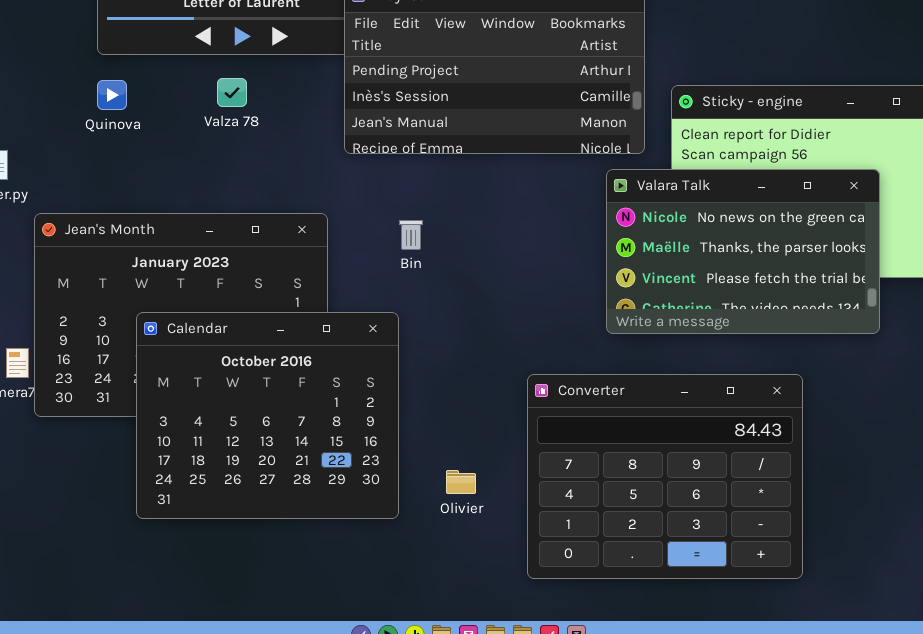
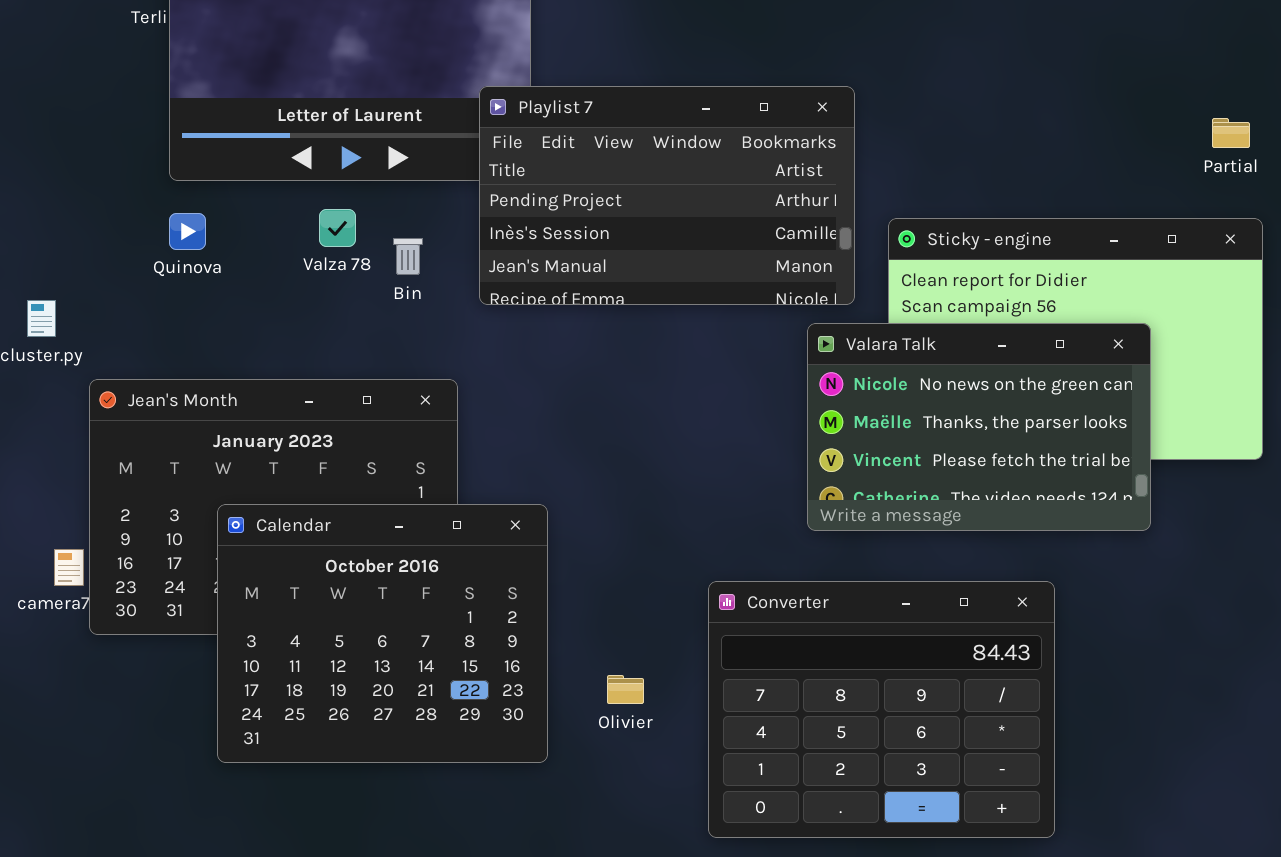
Bin: [399,220,423,250] -> [393,238,423,275], moved
Olivier: [446,470,476,494] -> [607,675,644,704], moved

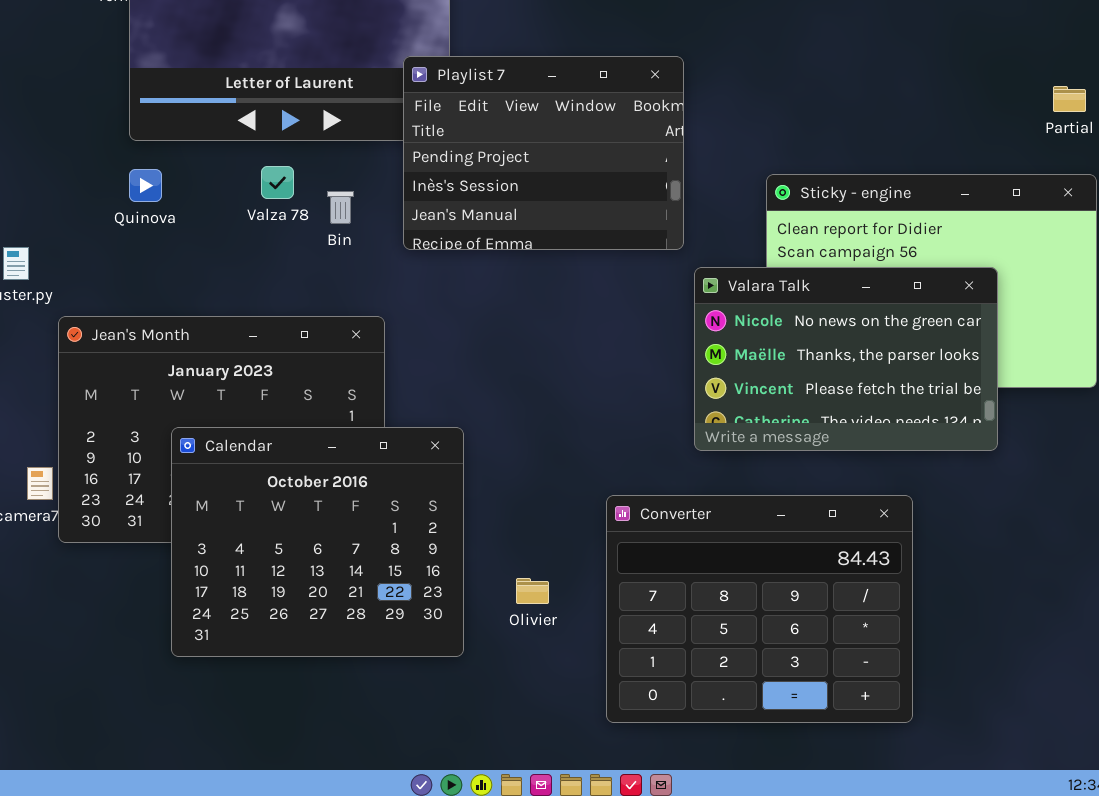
Playlist 7: [479,86,855,305] -> [403,56,684,250], resized

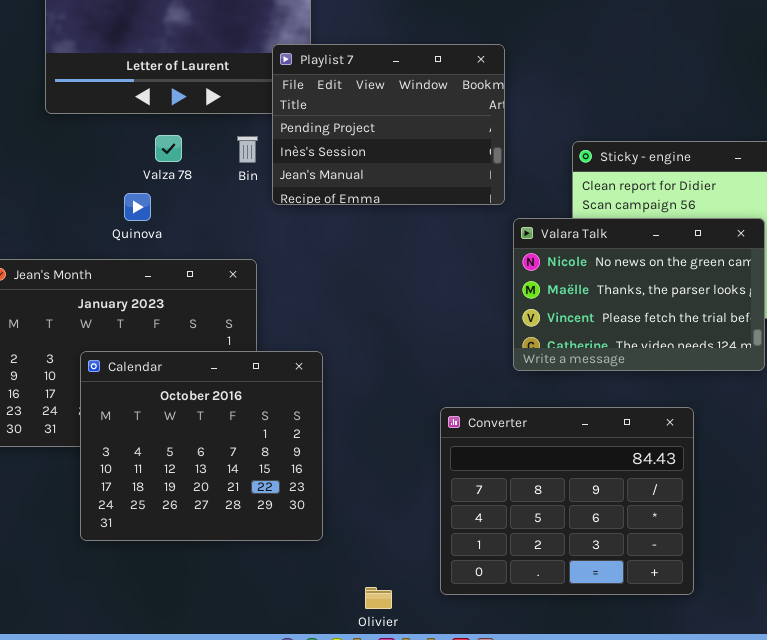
Quinova: [129,169,162,202] -> [124,193,151,221], moved
Bin: [327,191,354,224] -> [237,136,258,163], moved
Olivier: [516,578,549,604] -> [365,587,392,609], moved

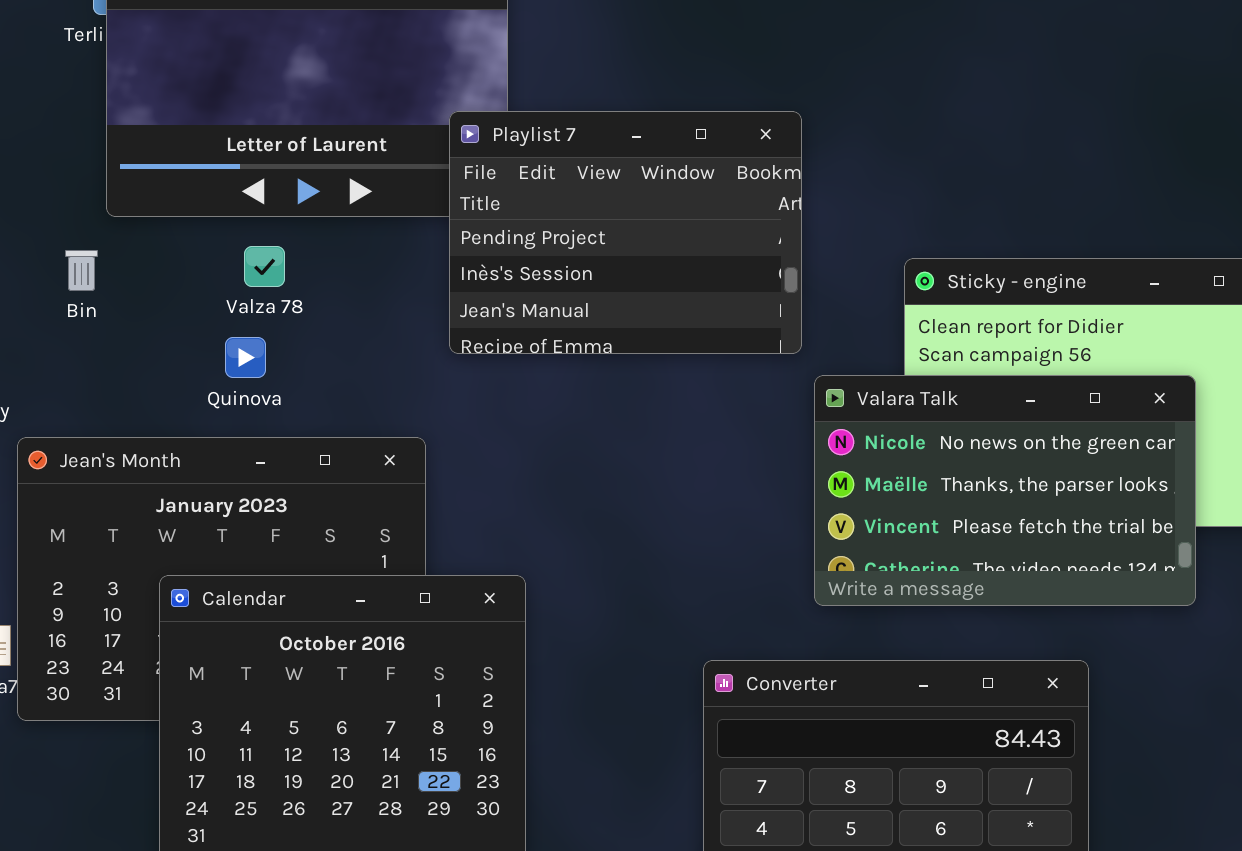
Valza 78: [155,135,182,162] -> [244,246,285,287], moved
Bin: [237,136,258,163] -> [65,250,98,291], moved

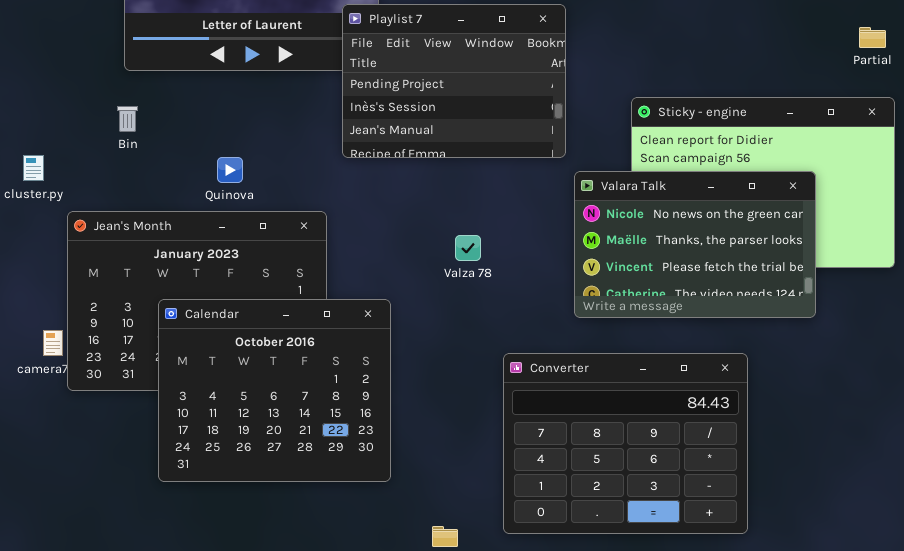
Valza 78: [244,246,285,287] -> [455,235,481,261], moved
Bin: [65,250,98,291] -> [117,106,138,132], moved
Quinova: [225,337,266,378] -> [217,157,243,183], moved

